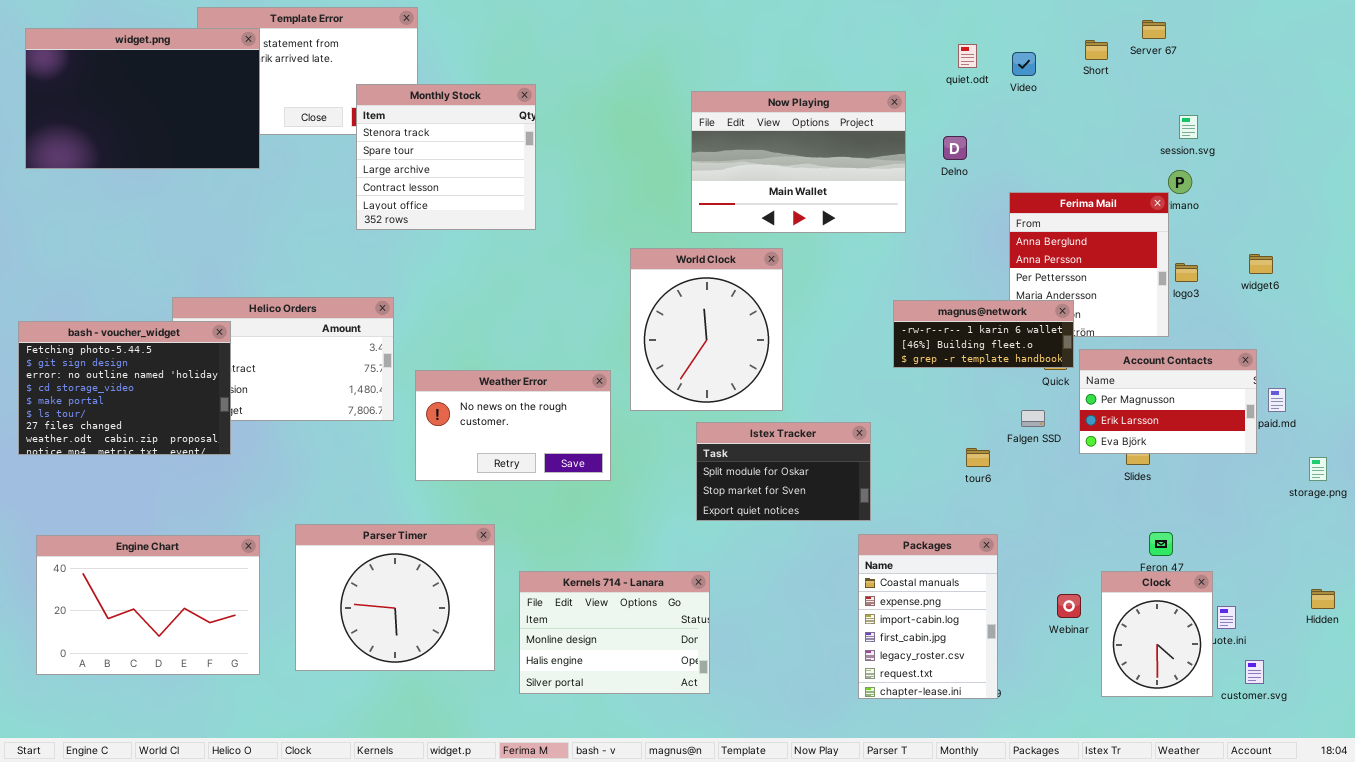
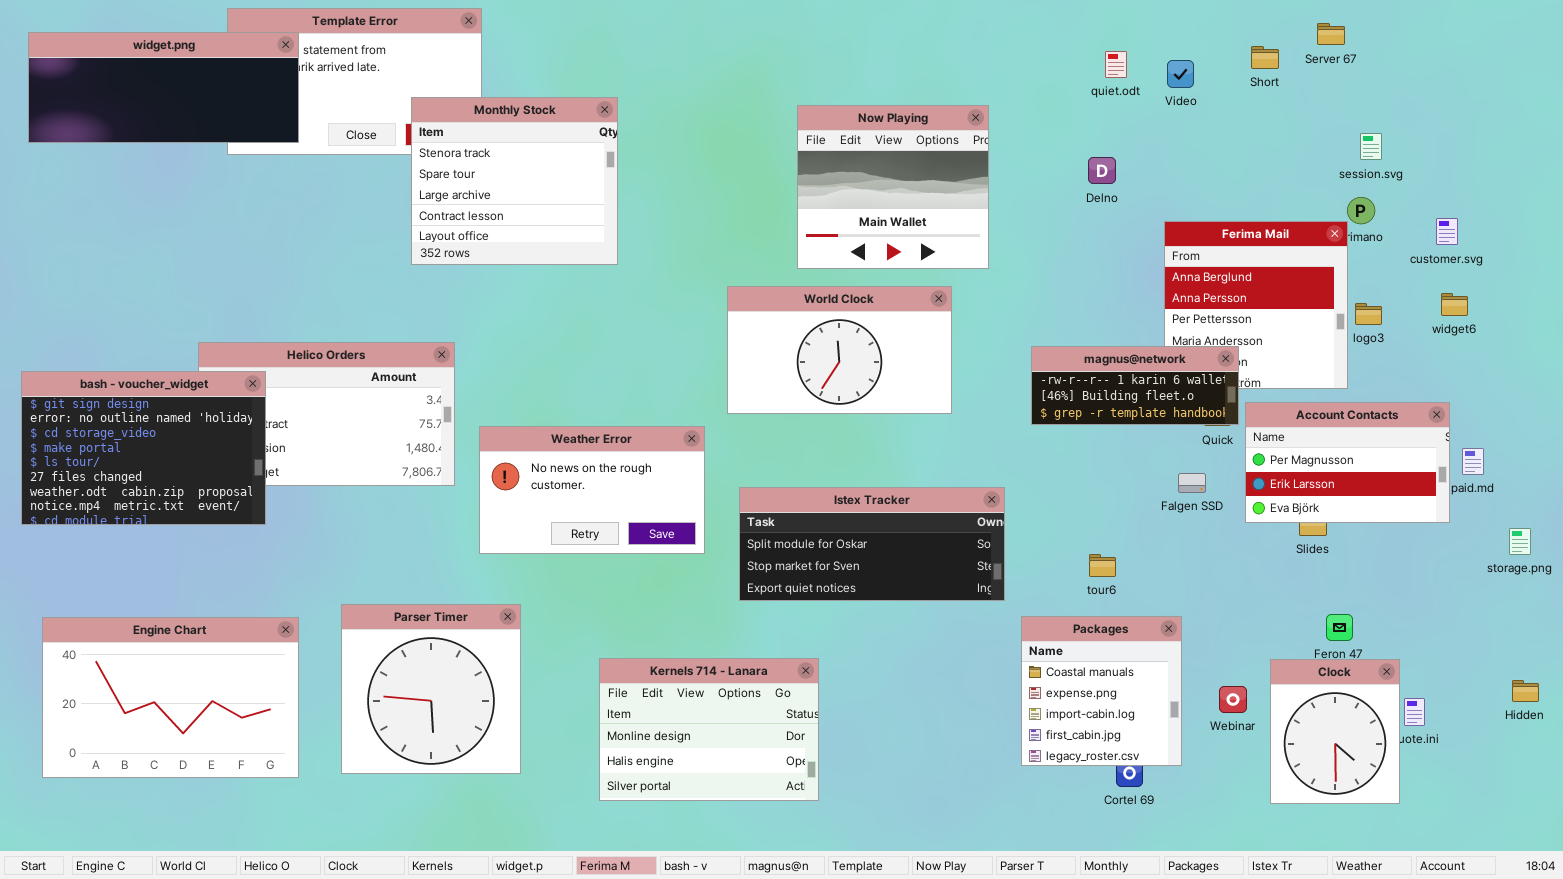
widget.png: [25,28,260,169] -> [28,32,299,143], resized
Now Playing: [691,91,906,233] -> [797,105,989,269], resized
World Clock: [630,248,783,411] -> [727,286,952,414], resized
bash - voucher_widget: [18,321,231,455] -> [21,371,266,525], scrolled down 1 row
Istex Tracker: [696,422,871,521] -> [739,487,1005,601], resized
tour6: [966,448,990,467] -> [1089,554,1116,577], moved
Parser Timer: [295,524,495,671] -> [341,604,521,774], resized
Packages: [858,534,998,699] -> [1021,616,1182,766], moved, resized
customer.svg: [1245,660,1264,684] -> [1436,218,1458,245], moved

